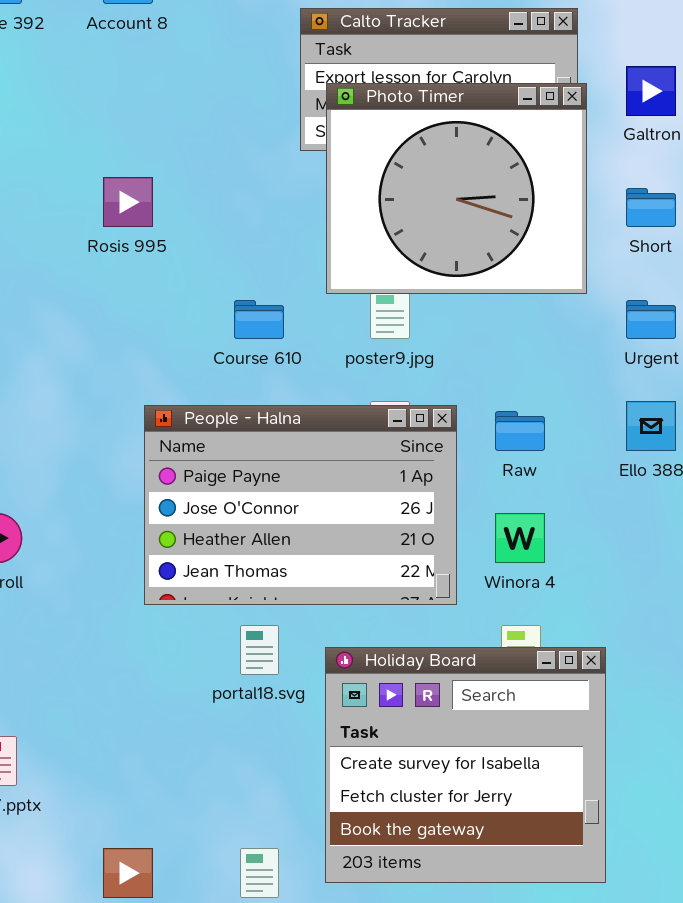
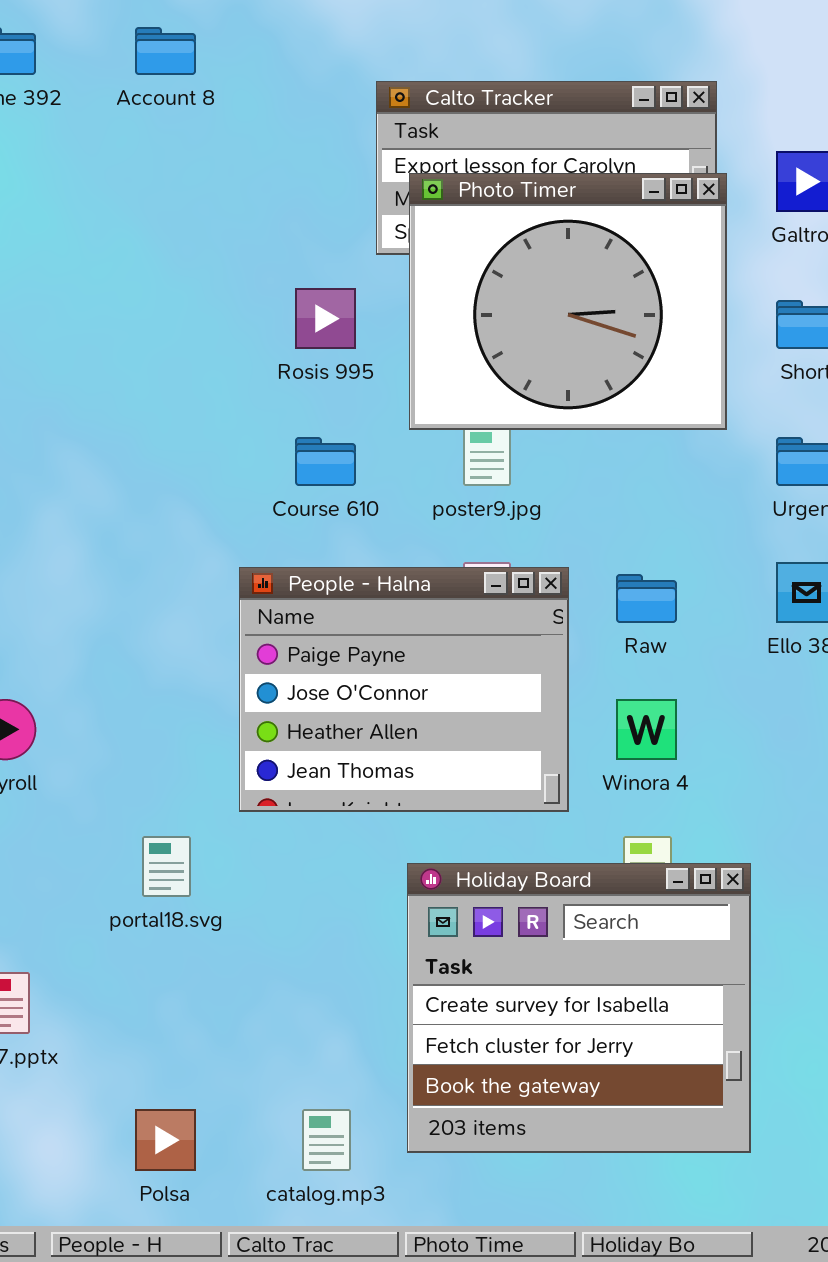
Rosis 995: [103,177,153,227] -> [295,288,356,349], moved
People - Halna: [144,405,457,605] -> [239,567,569,812], resized
portal18.svg: [240,625,279,675] -> [142,836,191,897], moved

